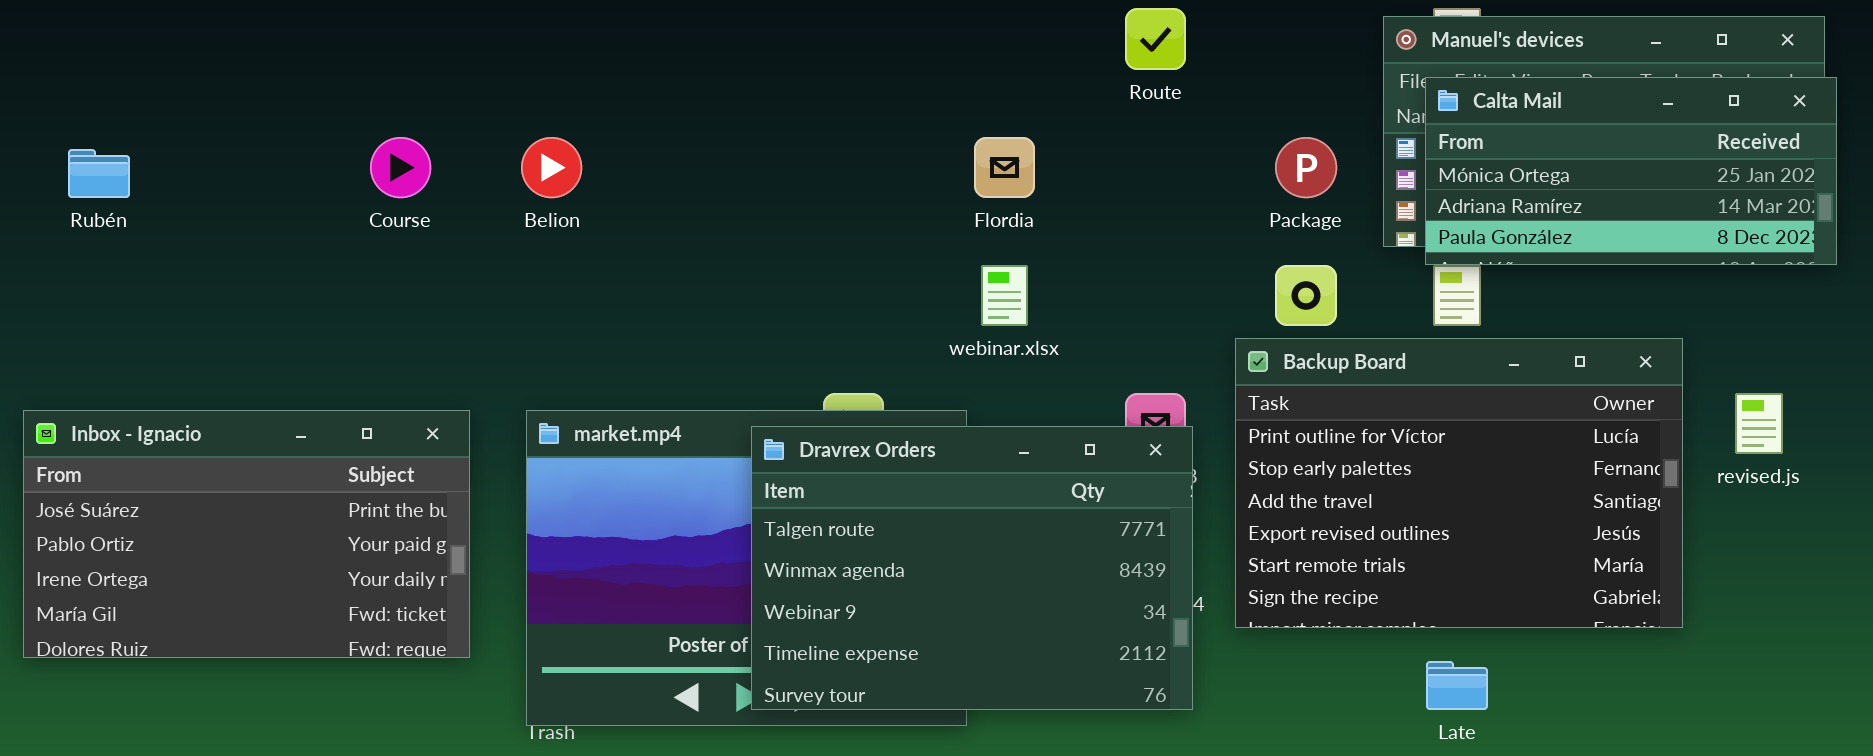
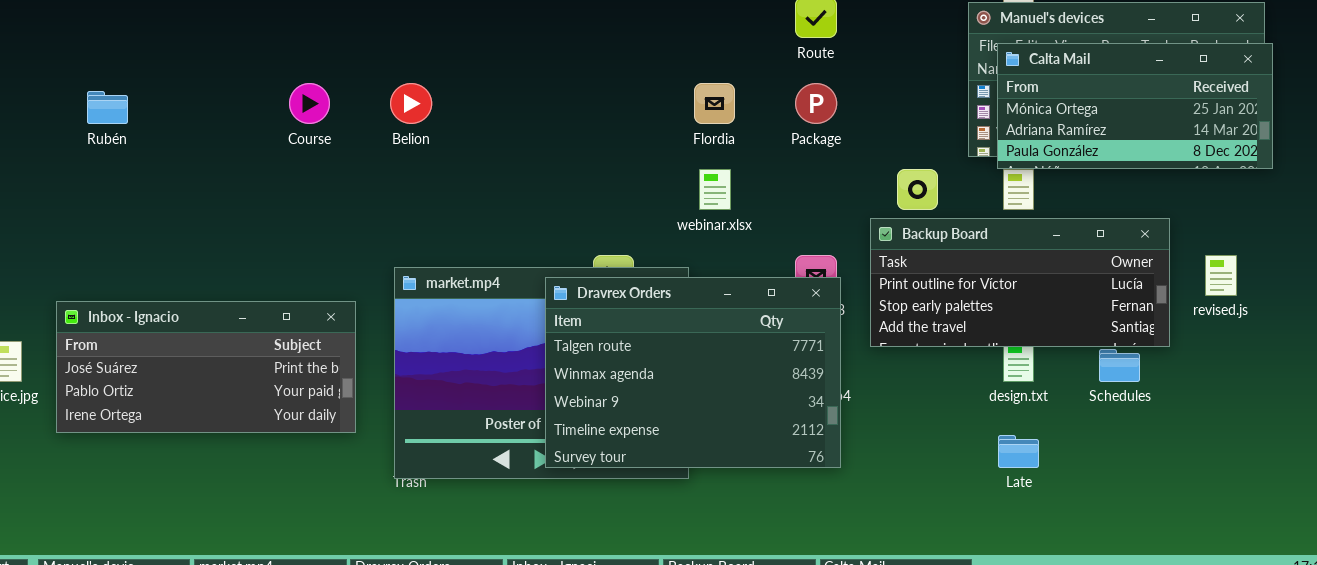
Package: [1275,137,1337,198] -> [795,83,837,124], moved
Backup Board: [1235,338,1683,628] -> [870,218,1170,347], resized
Inbox - Ignacio: [23,410,470,658] -> [56,301,356,433], resized

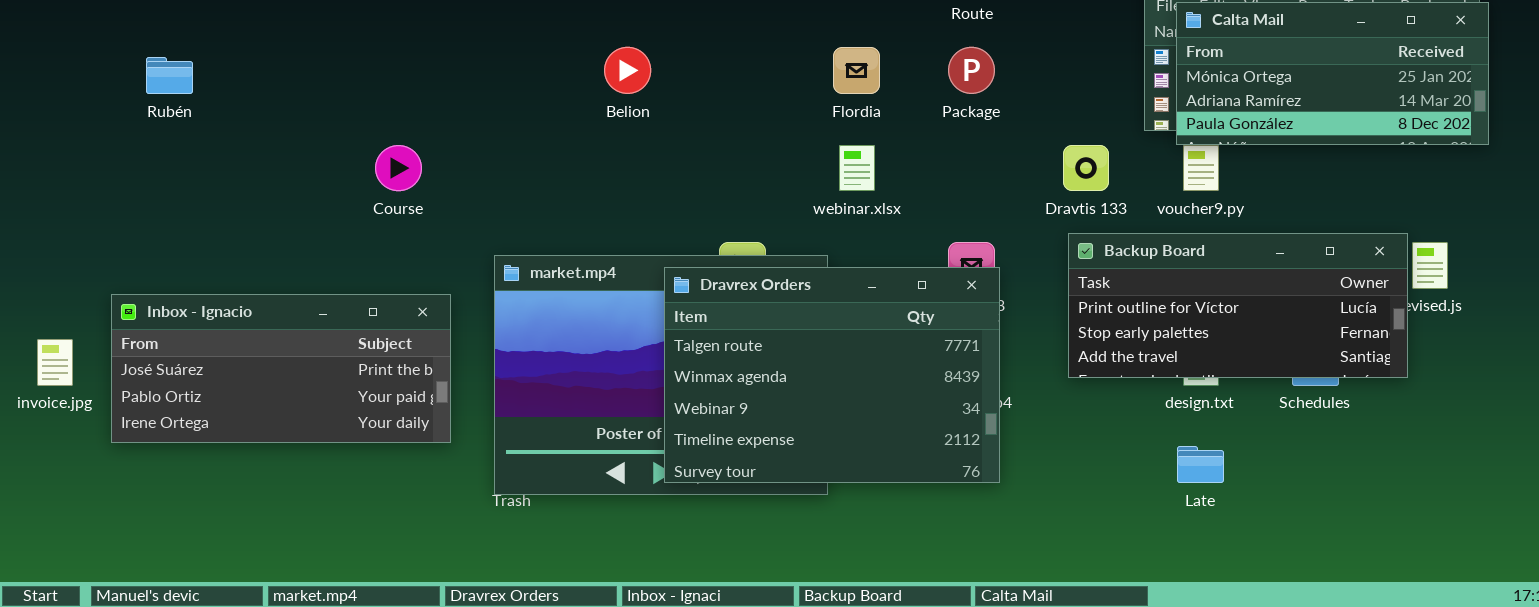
Course: [289,83,330,124] -> [375,145,422,191], moved
Belion: [390,83,432,124] -> [604,47,651,94], moved
Backup Board: [870,218,1170,347] -> [1068,233,1408,378], moved

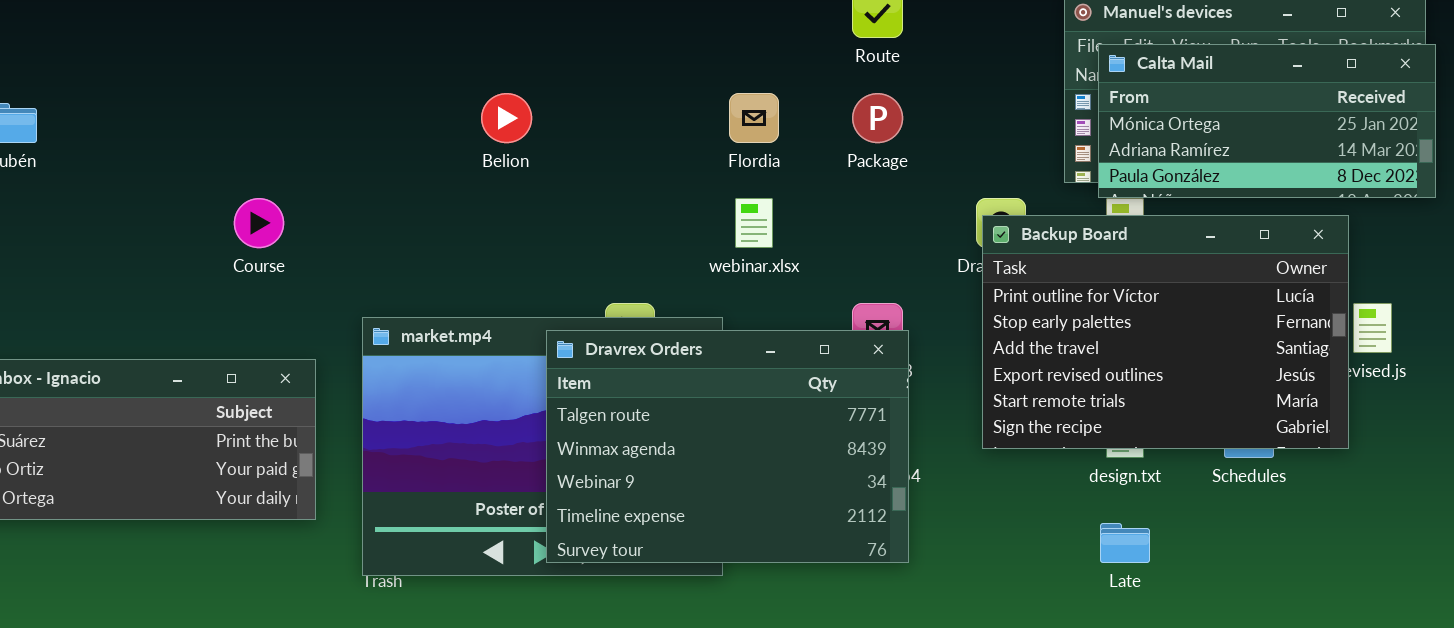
Backup Board: [1068,233,1408,378] -> [982,215,1349,449], resized

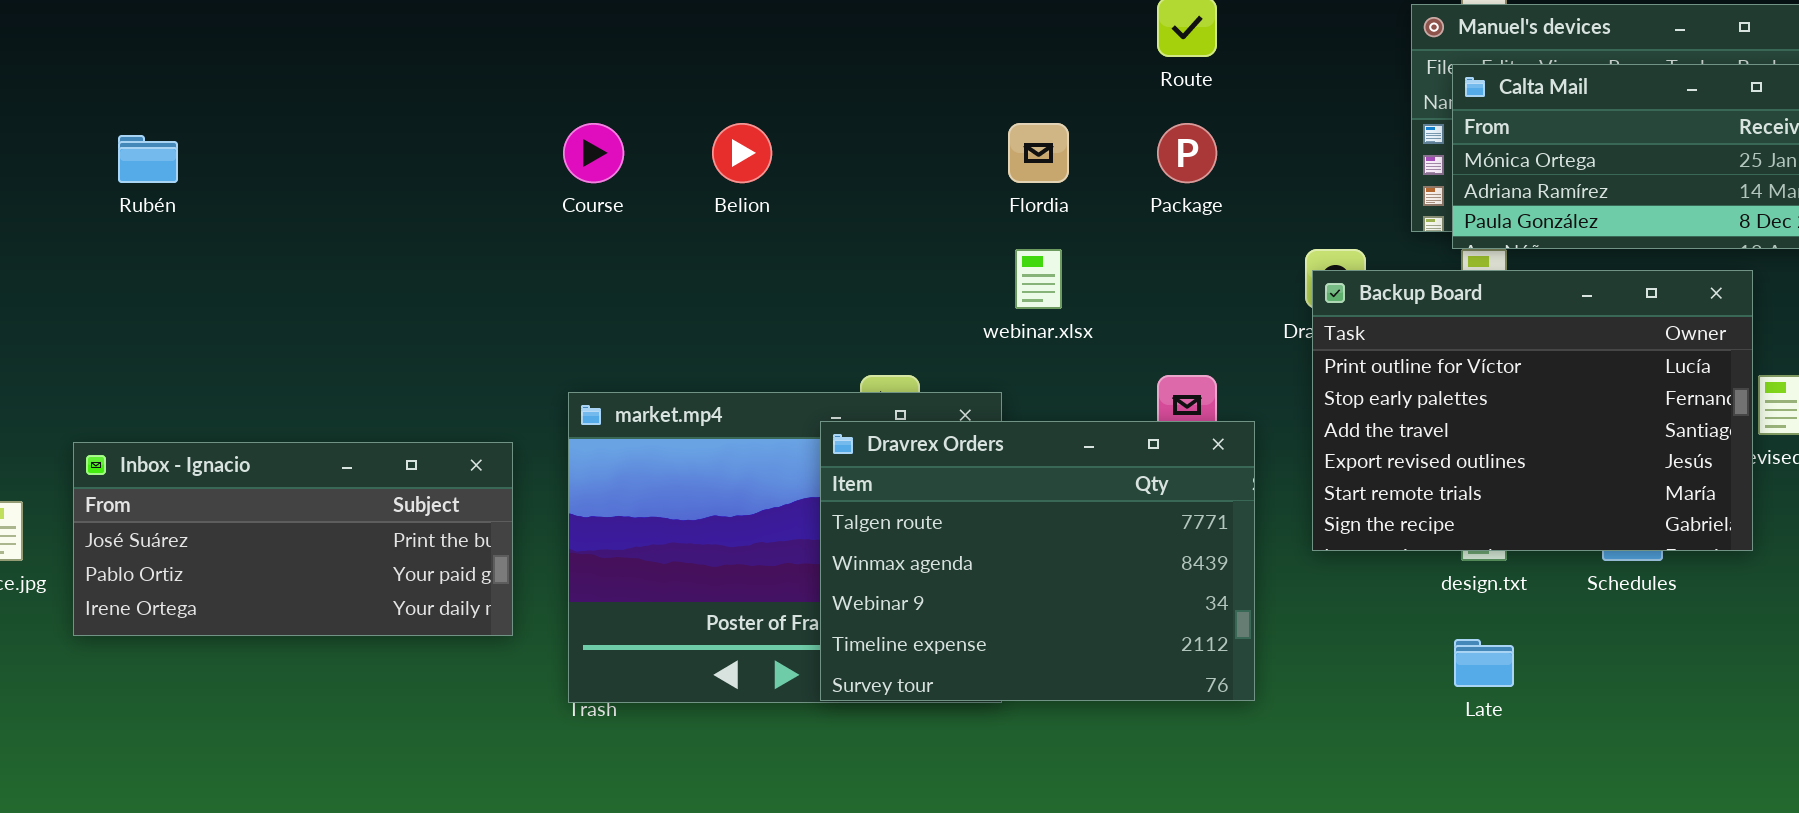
Course: [234,198,284,248] -> [563,123,624,183], moved
Dravrex Orders: [546,330,909,563] -> [820,421,1255,701], moved

